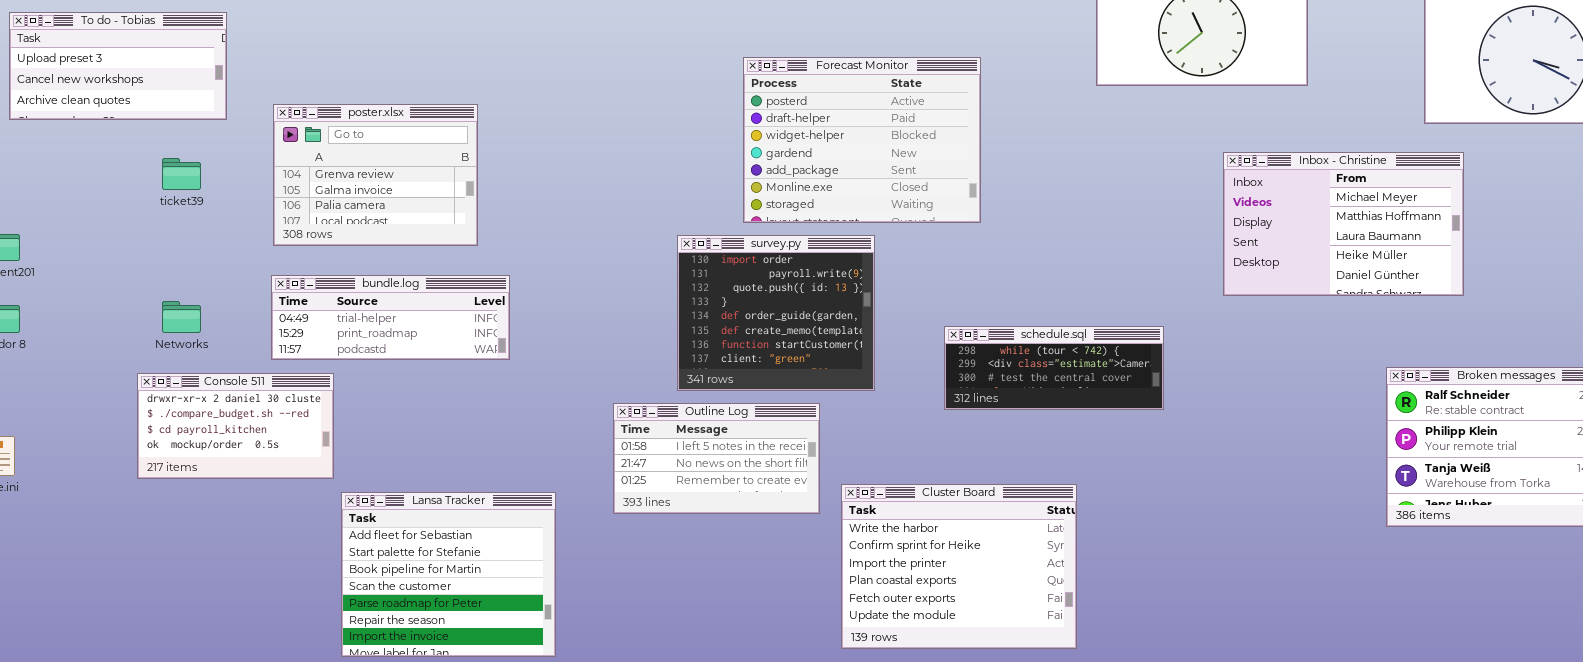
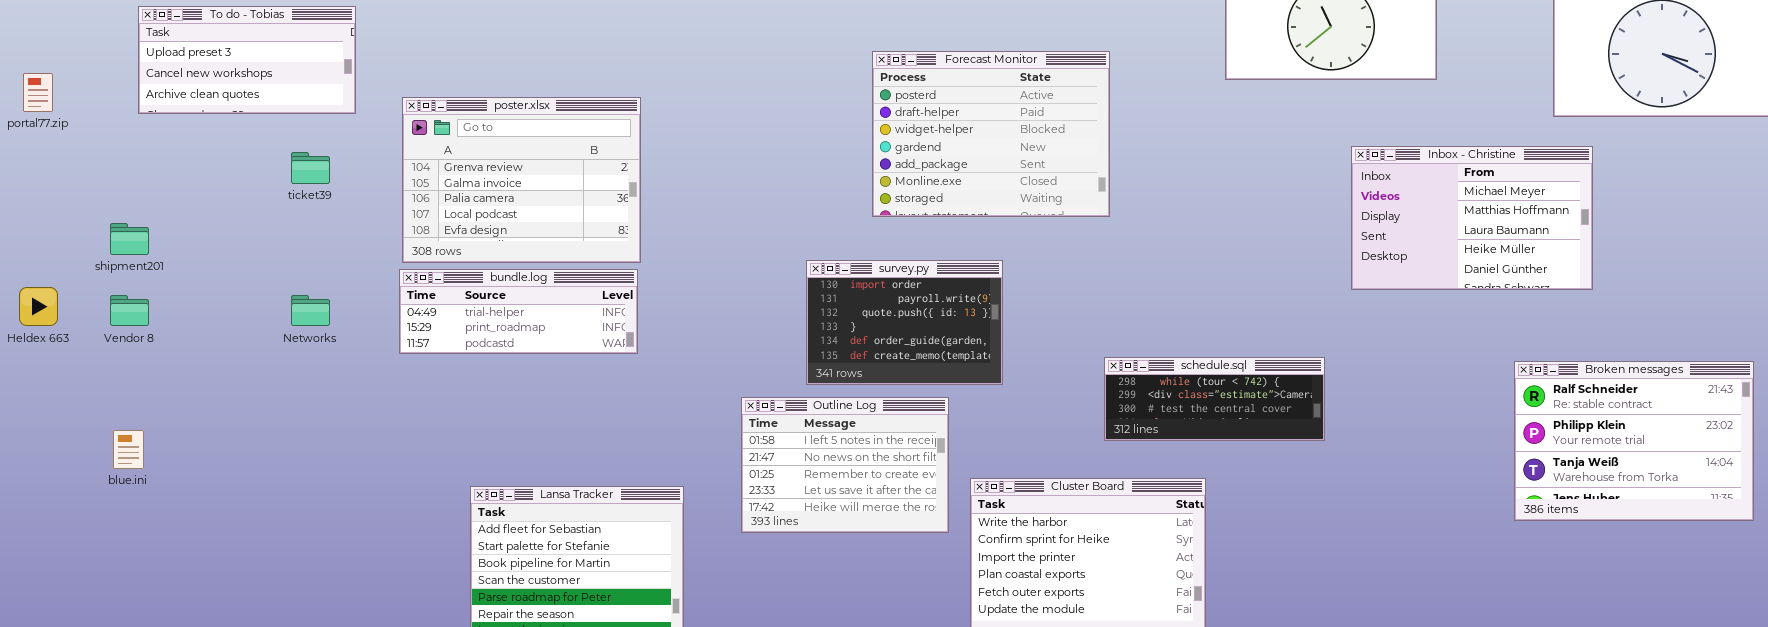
poster.xlsx: [273,104,478,246] -> [402,97,641,263], resized
survey.py: [677,235,875,391] -> [806,260,1003,385], resized
schedule.sql: [944,326,1164,410] -> [1104,357,1325,441], moved
Console 511: [137,373,334,479] -> none, closed
Outline Log: [613,403,820,514] -> [741,397,949,533], resized

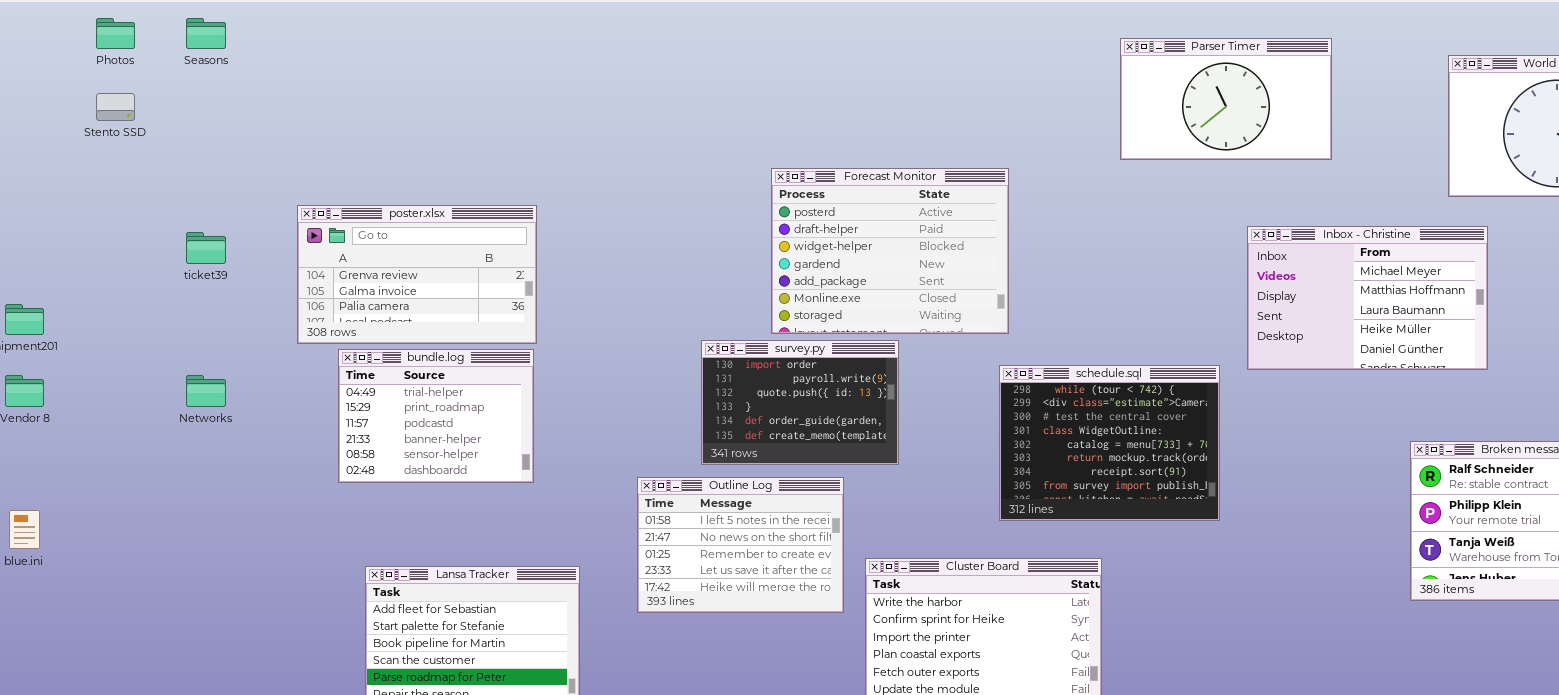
To do - Tobias: [138,6,356,114] -> none, closed
Forecast Monitor: [872,51,1110,217] -> [771,168,1009,334], moved
poster.xlsx: [402,97,641,263] -> [297,205,537,344], resized
bundle.log: [399,269,638,354] -> [338,349,534,483], resized
schedule.sql: [1104,357,1325,441] -> [999,365,1220,521], resized

